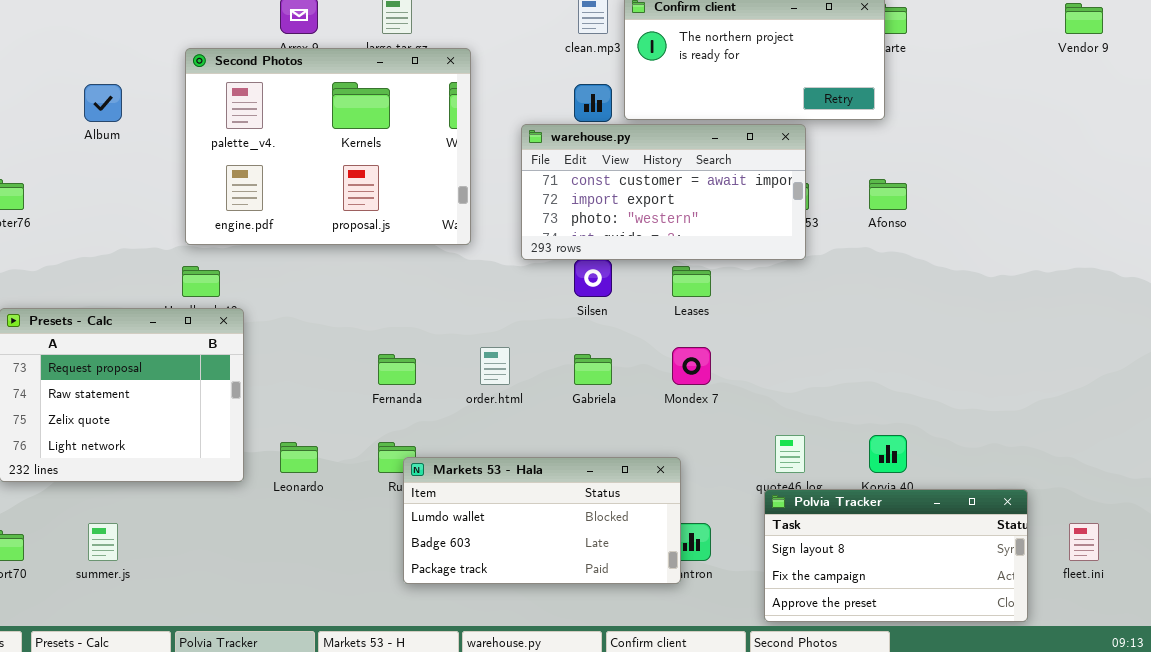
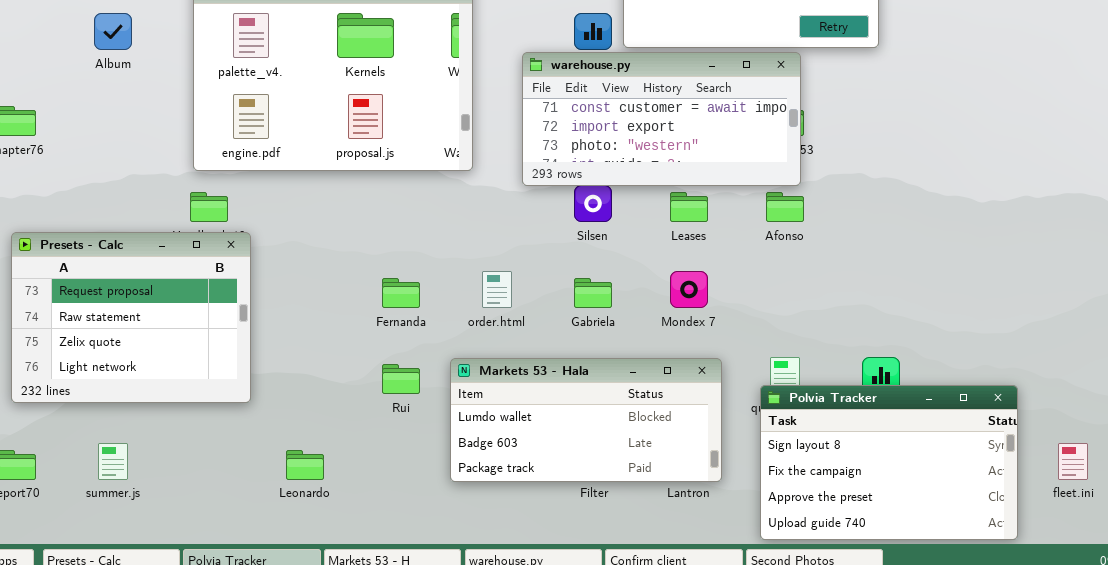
Afonso: [869,179,907,210] -> [766,192,804,222], moved
Leonardo: [280,442,318,473] -> [286,450,324,480], moved
Markets 53 - Hala: [403,457,681,584] -> [450,358,722,482], moved
Polvia Tracker: [764,489,1028,622] -> [760,385,1018,540], resized

